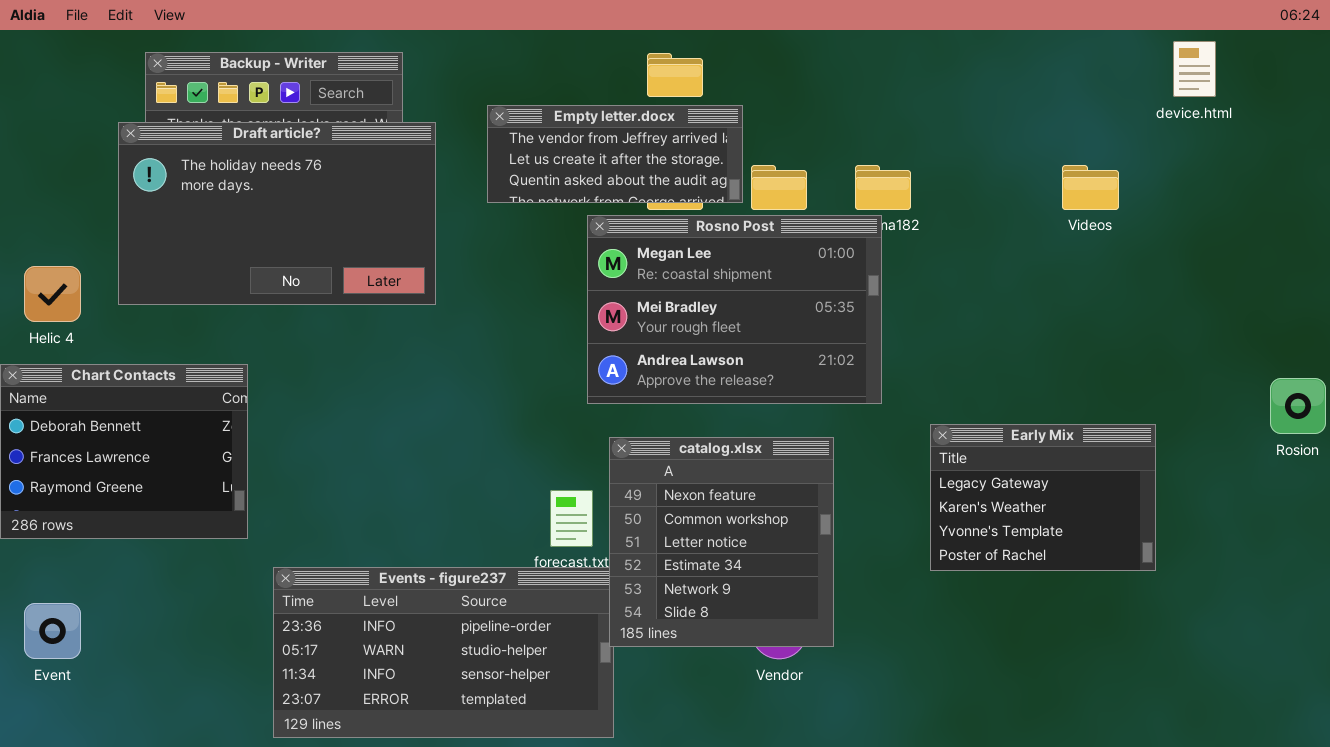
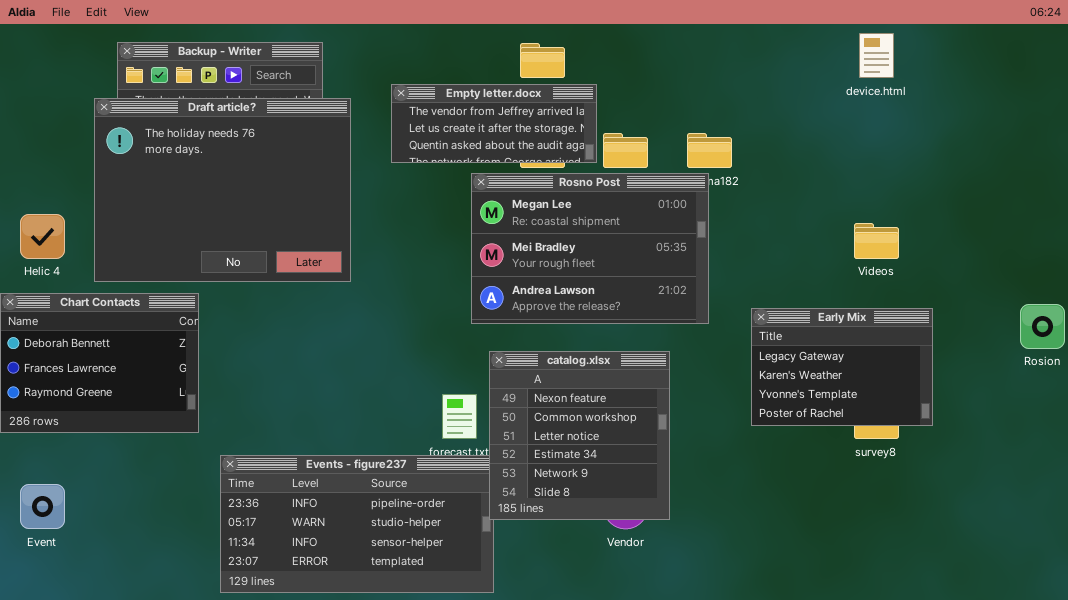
device.html: [1173,41,1216,97] -> [859,33,894,78], moved
Draft article?: [118,122,436,305] -> [94,98,351,282], resized
Videos: [1062,165,1119,210] -> [854,223,899,259], moved
Early Mix: [930,424,1156,571] -> [751,308,933,426], moved

